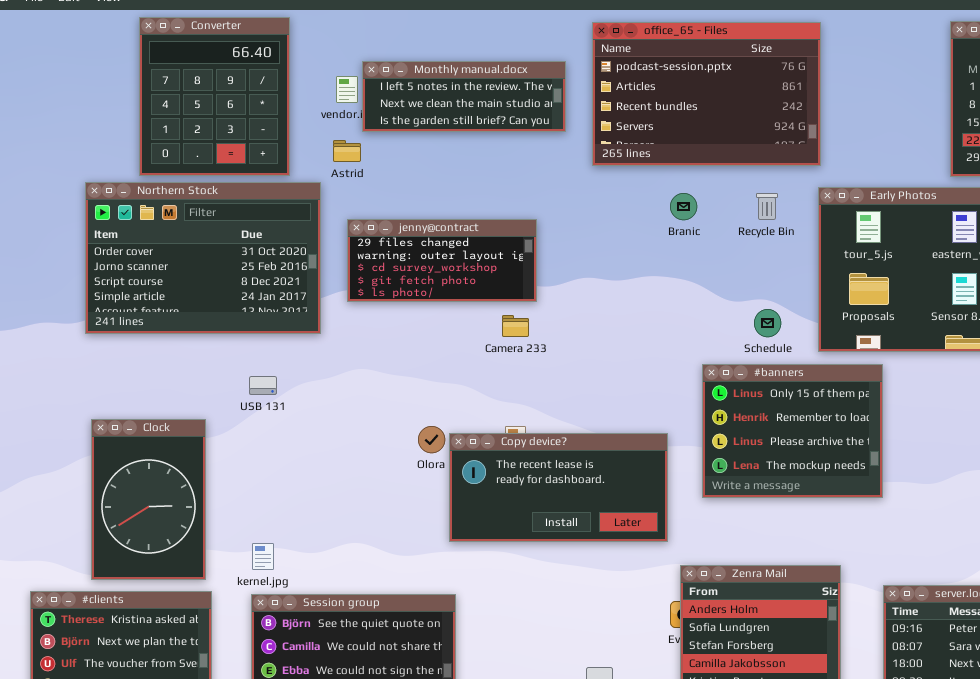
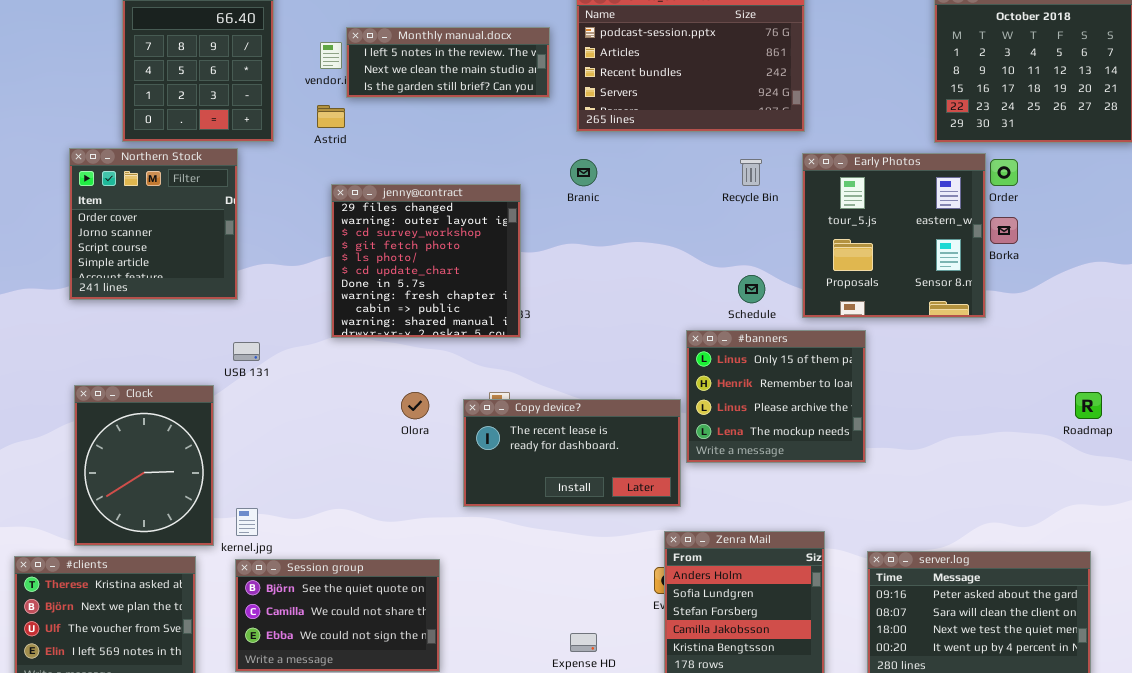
Northern Stock: [85,182,321,334] -> [69,148,238,300], resized
Branic: [670,193,697,220] -> [570,159,597,186], moved
jenny@contract: [347,219,537,302] -> [331,184,521,338], resized
Clock: [91,419,206,580] -> [74,385,214,546], resized
Copy device?: [449,433,668,542] -> [463,399,681,507], moved

